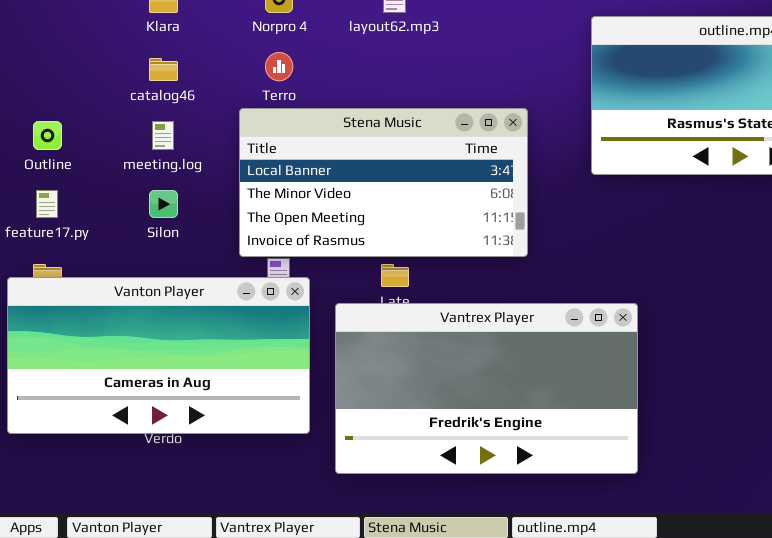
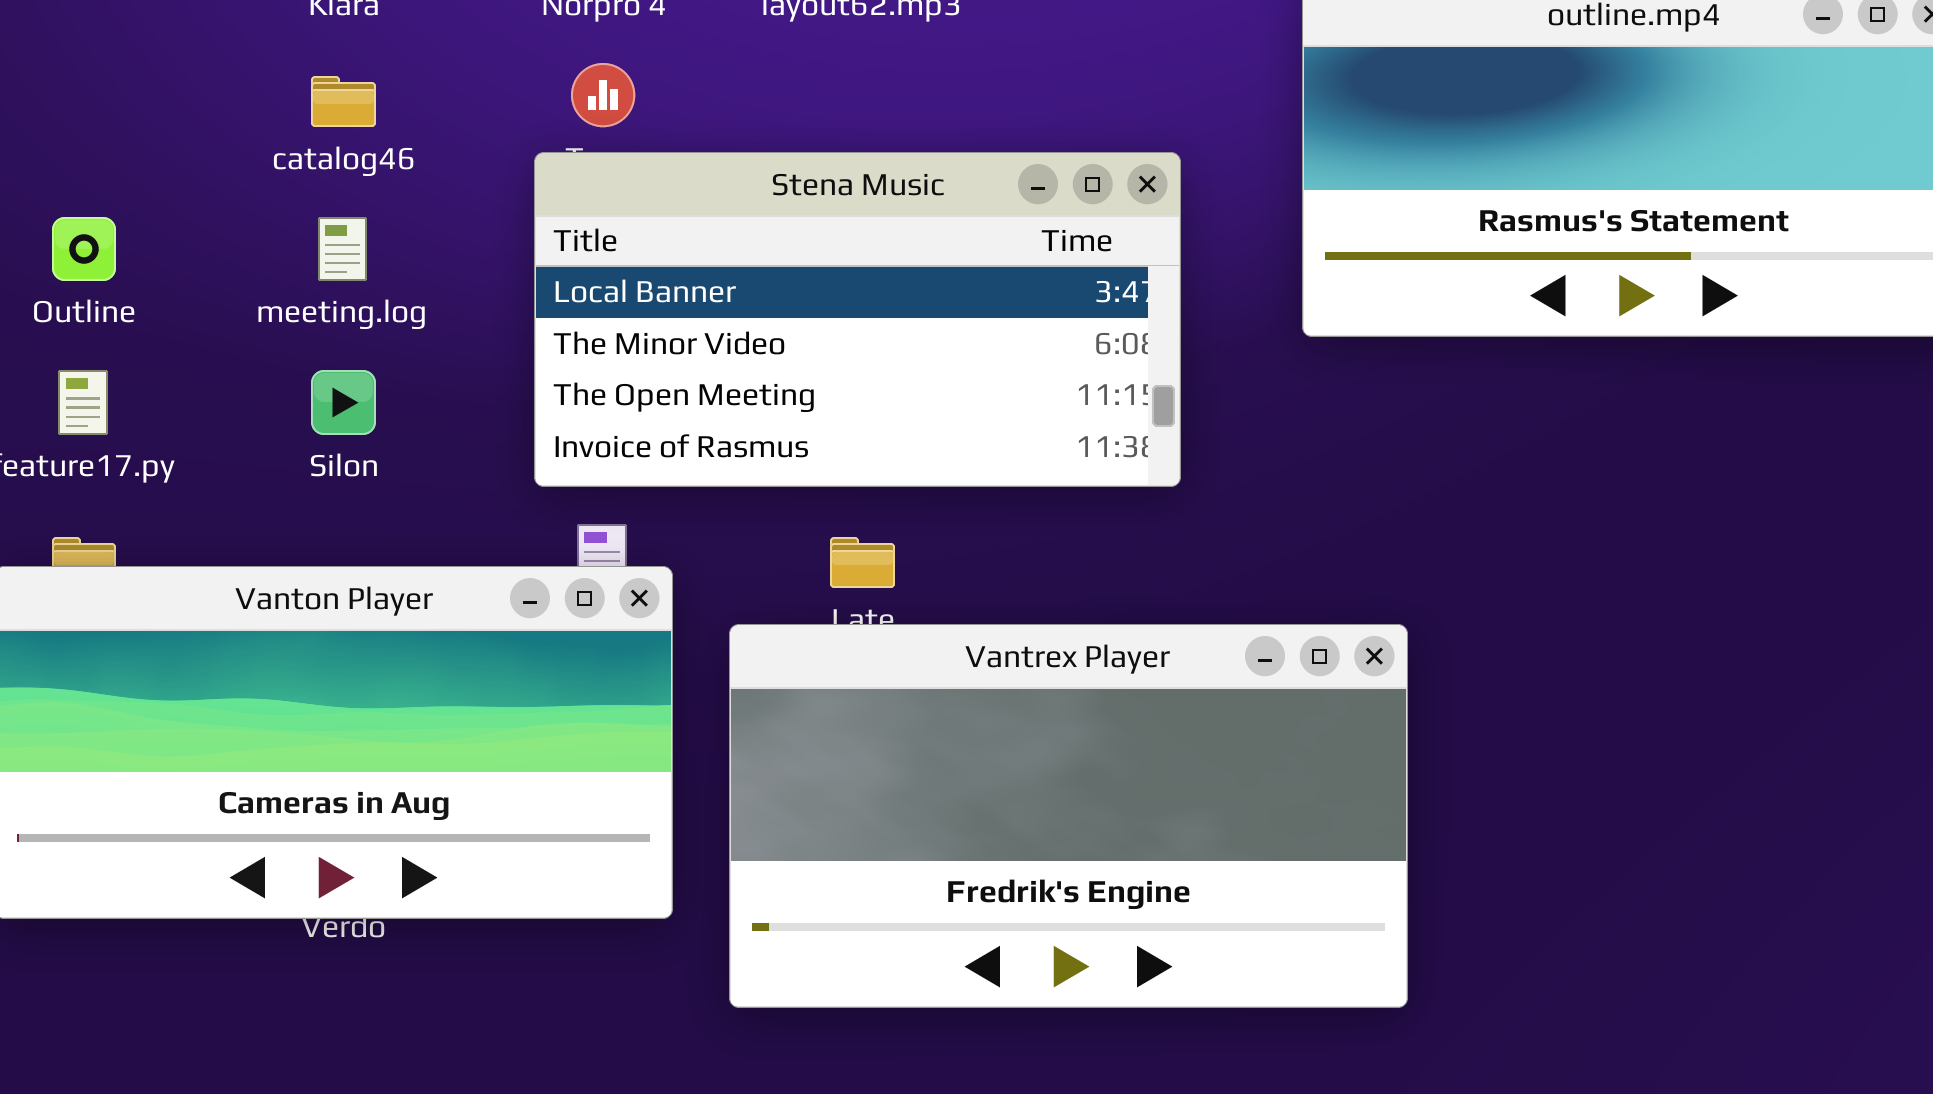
Stena Music: [239,108,528,257] -> [534,152,1181,487], moved

